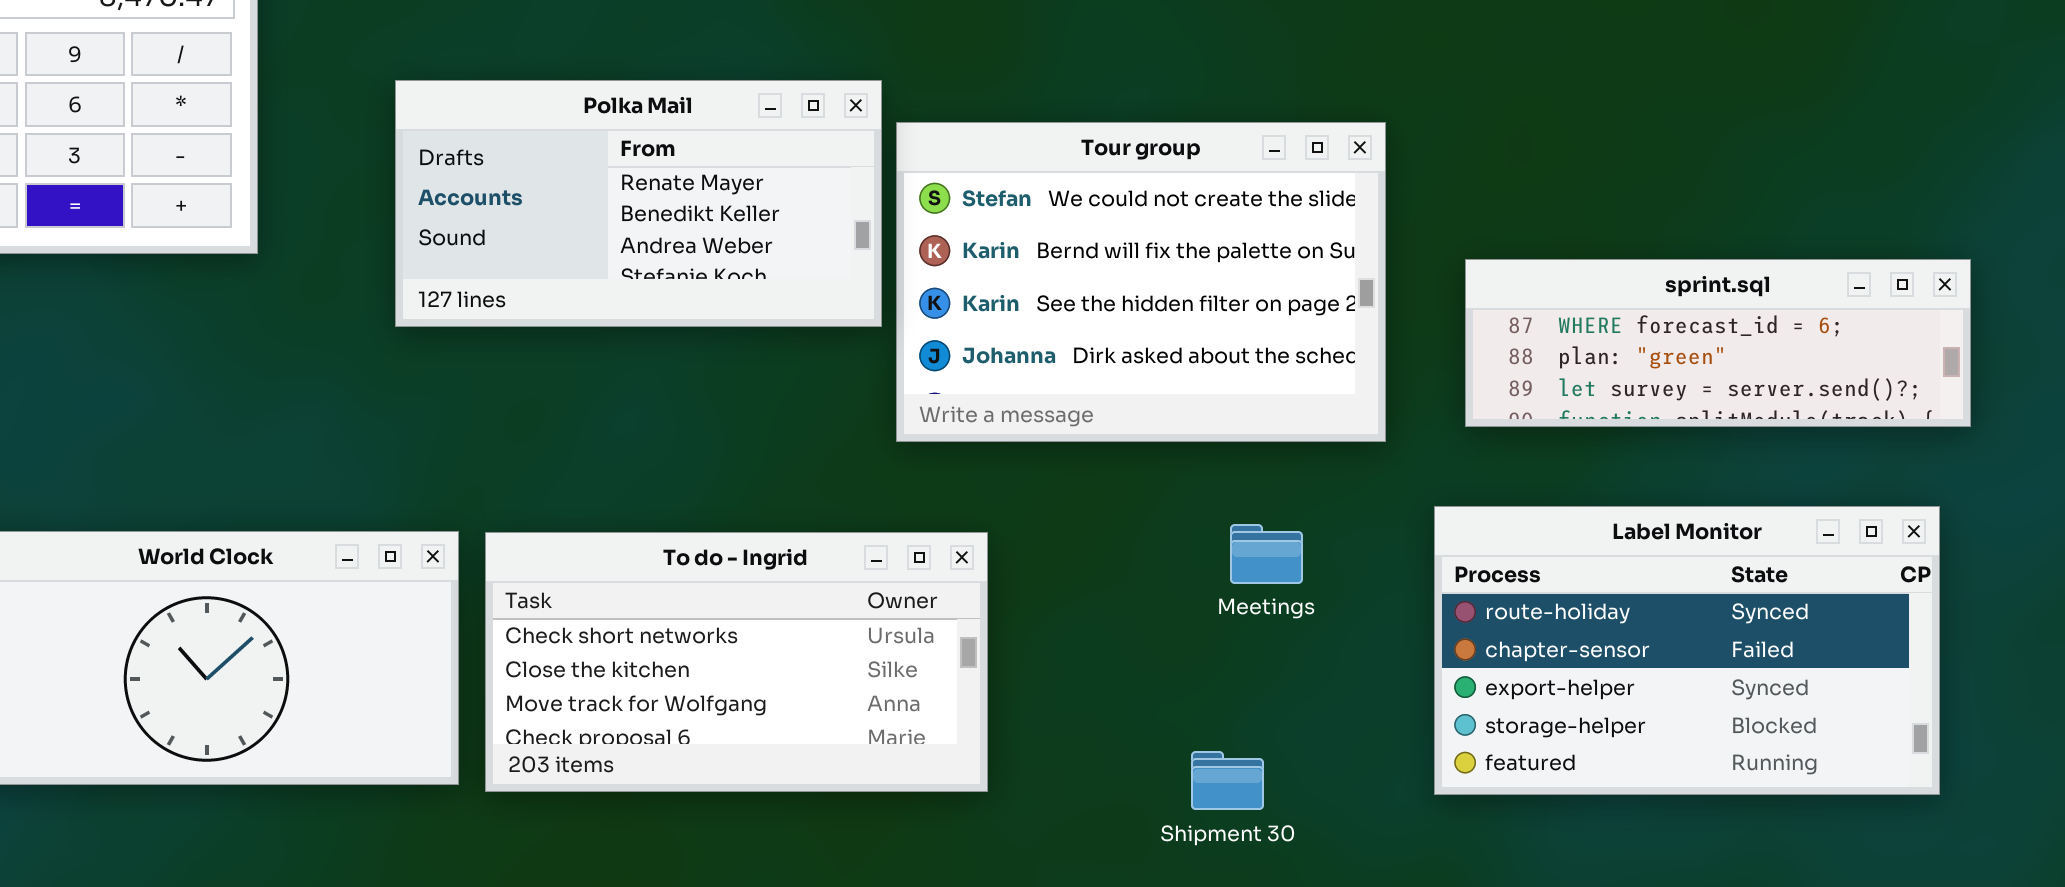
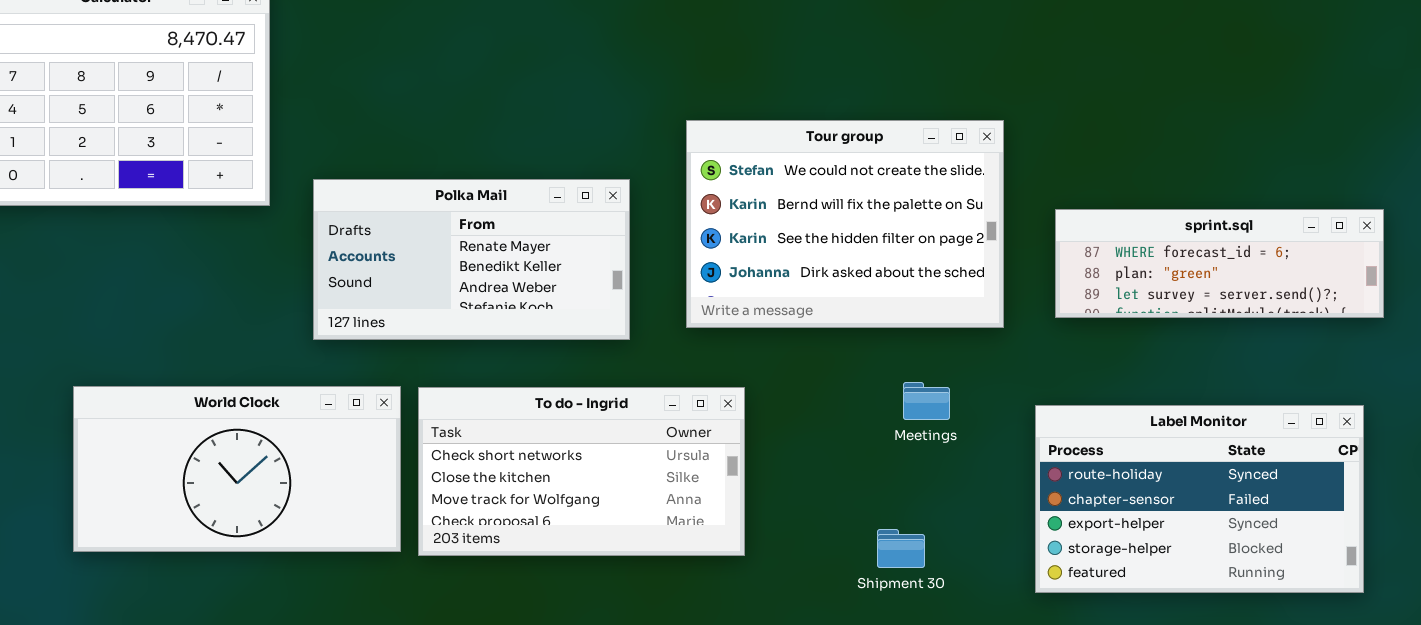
Polka Mail: [395,80,882,327] -> [313,179,630,340], moved
Label Monitor: [1434,506,1940,795] -> [1035,405,1364,593], moved

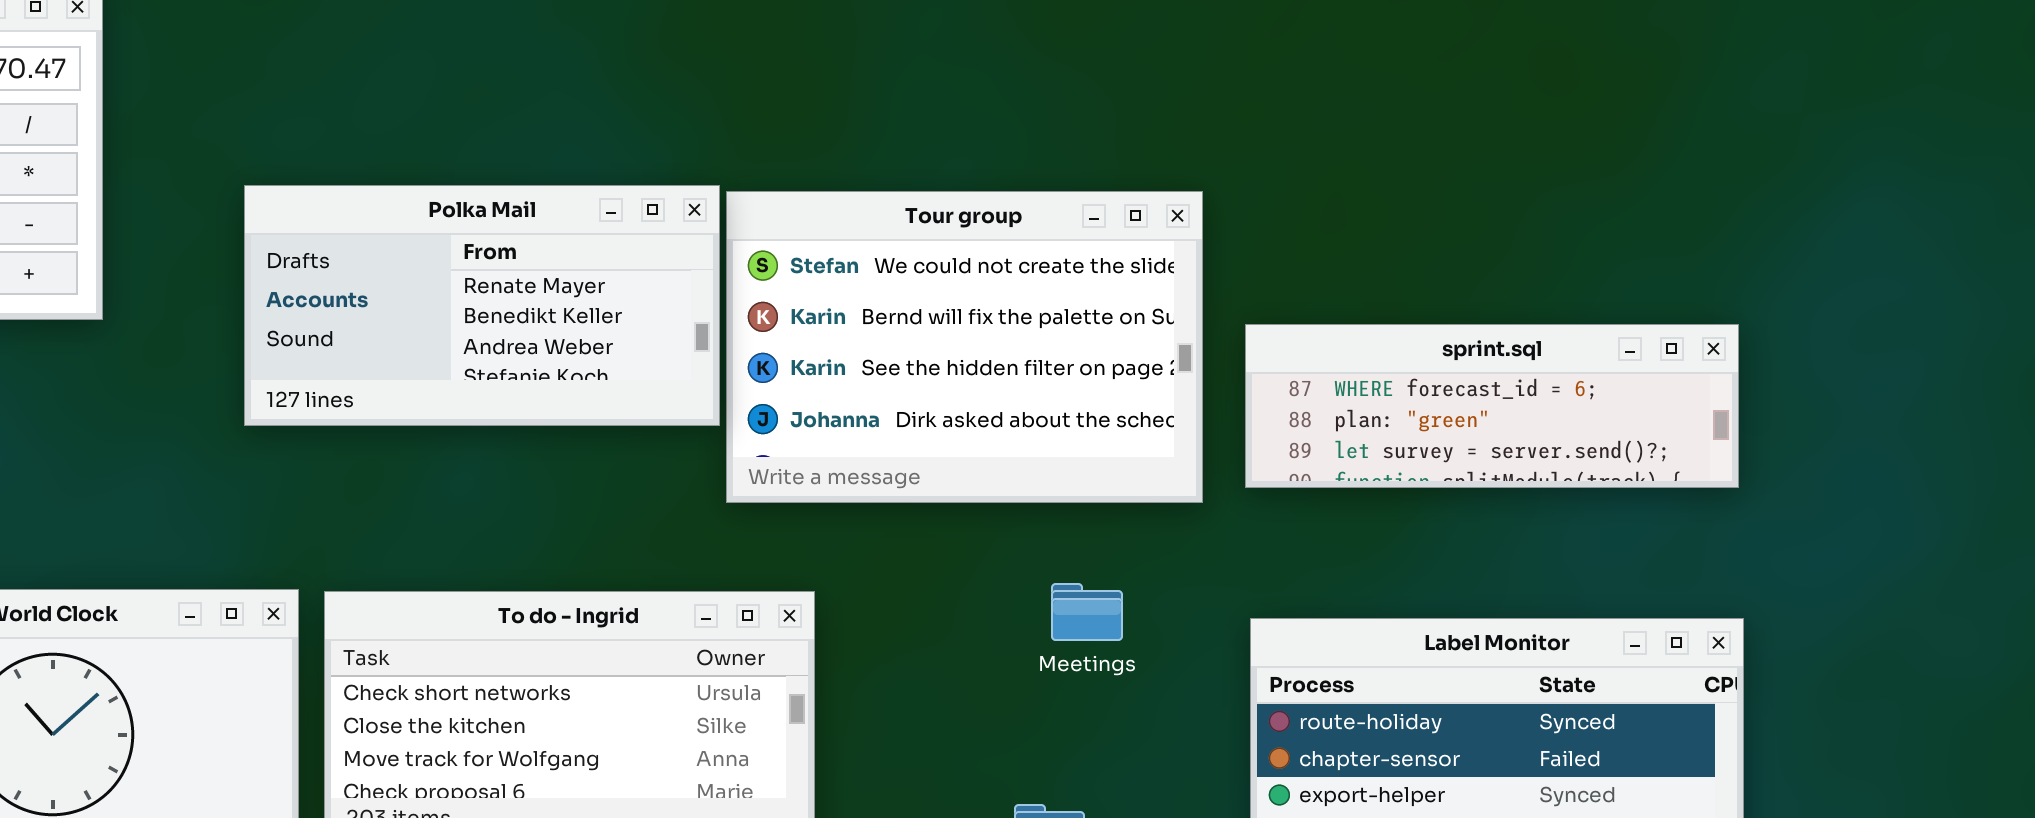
Polka Mail: [313,179,630,340] -> [244,185,720,426], moved
sprint.sql: [1055,209,1384,318] -> [1245,324,1739,488], moved

